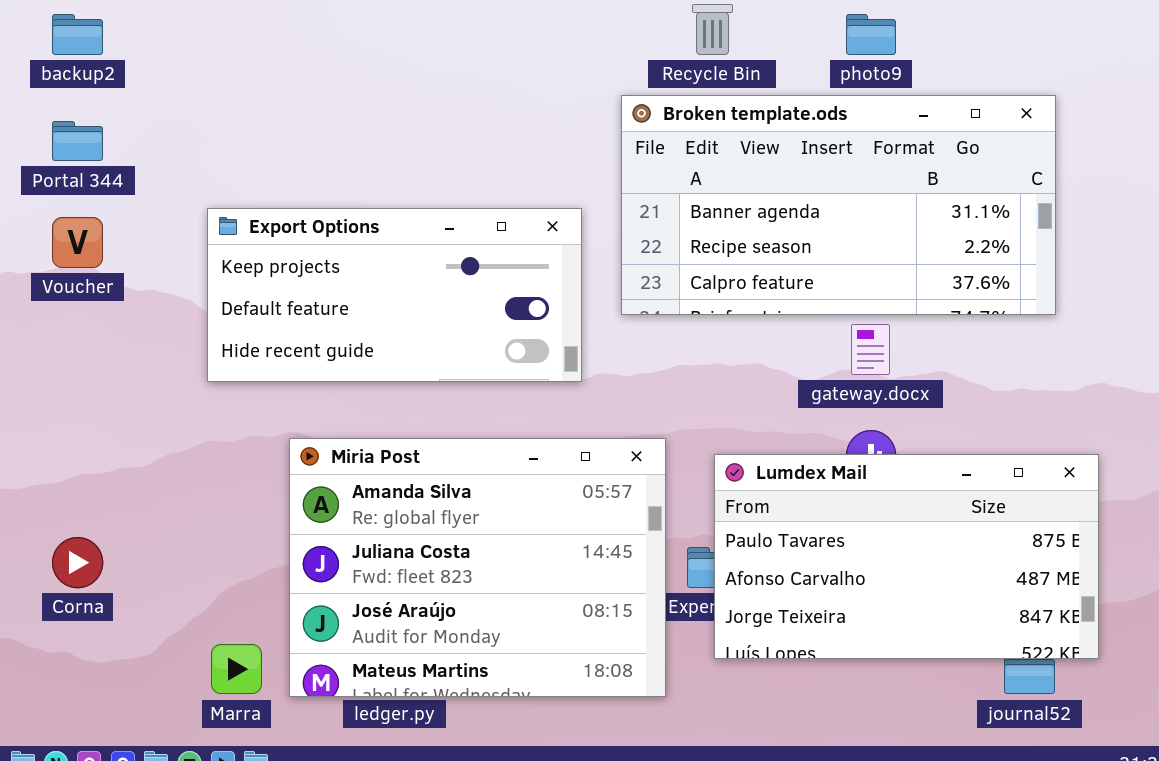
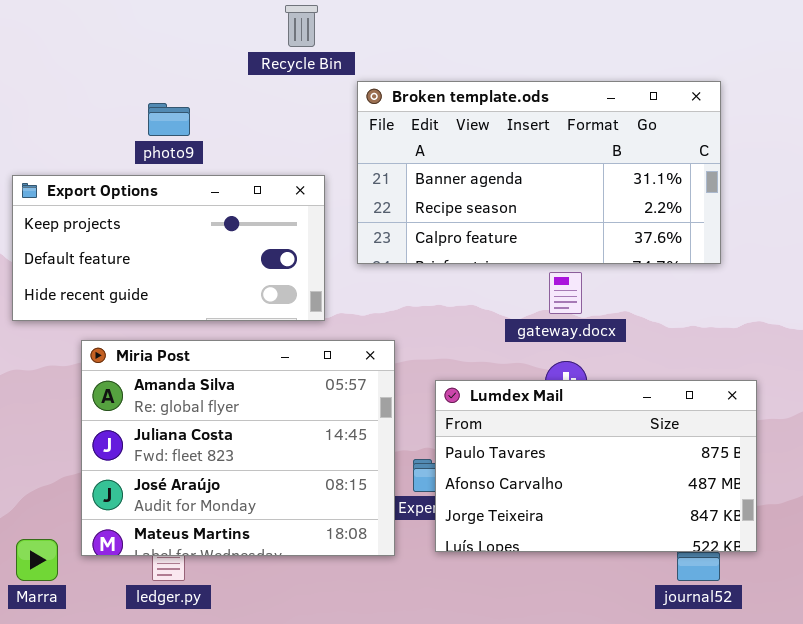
Recycle Bin: [692,4,733,55] -> [285,5,318,47], moved
photo9: [846,14,896,55] -> [148,103,190,136], moved
Miria Post: [289,438,666,697] -> [81,340,395,556], moved

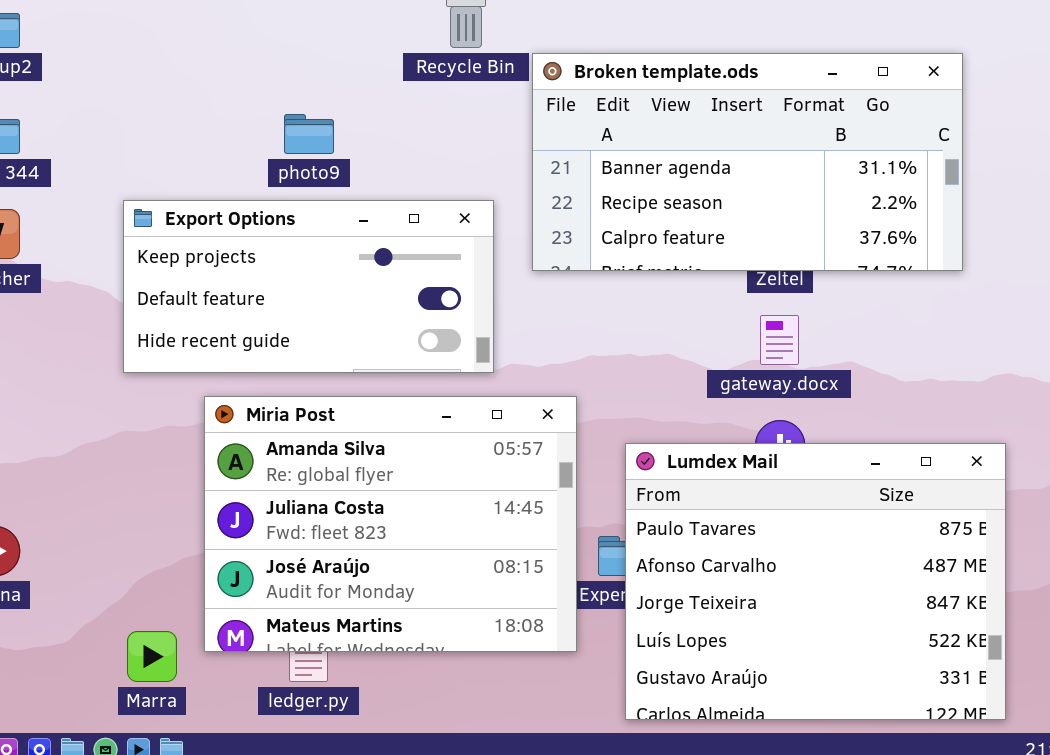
Broken template.ods: [357,81,721,264] -> [532,53,963,271], moved
Lumdex Mail: [435,380,757,552] -> [625,443,1006,720], resized

